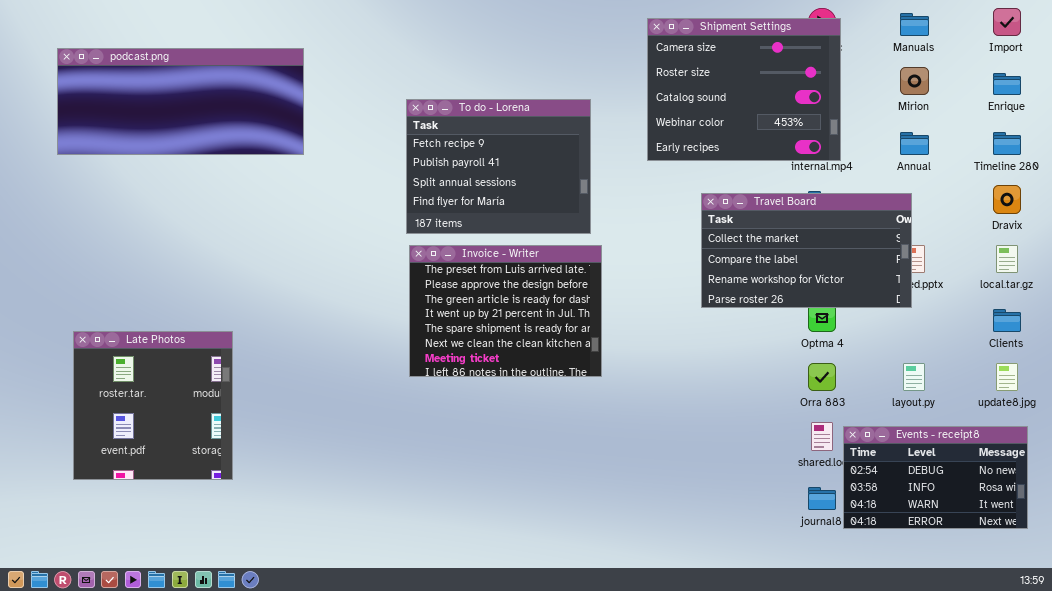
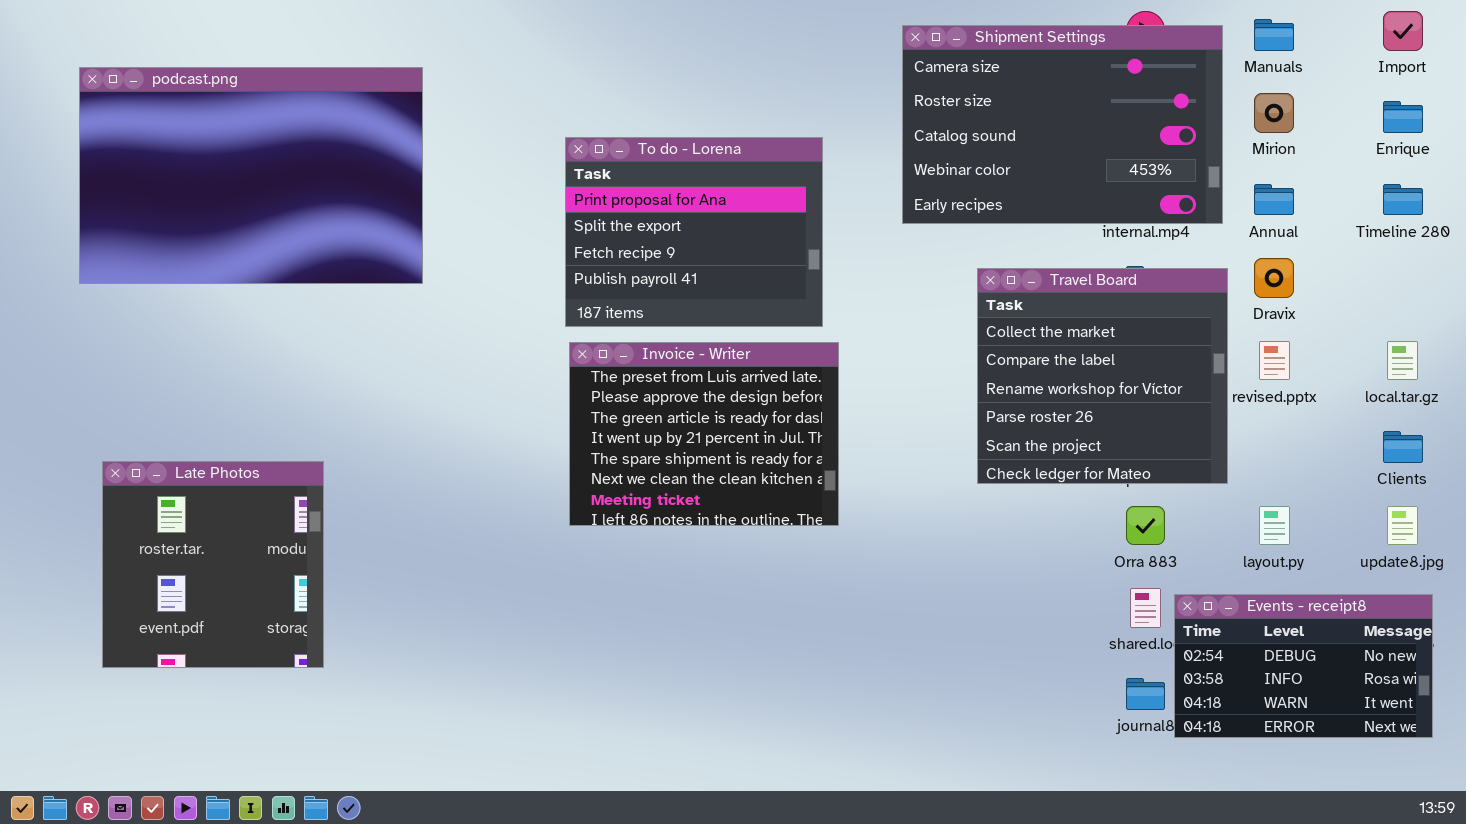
Shipment Settings: [647,18,841,161] -> [902,25,1223,224], resized
podcast.png: [57,48,304,155] -> [79,67,423,284], resized
To do - Lorena: [406,99,591,234] -> [565,137,823,327], scrolled up 2 rows
Dravix: [993,185,1021,214] -> [1254,258,1294,298], moved
Travel Board: [701,193,912,308] -> [977,268,1228,484], resized

